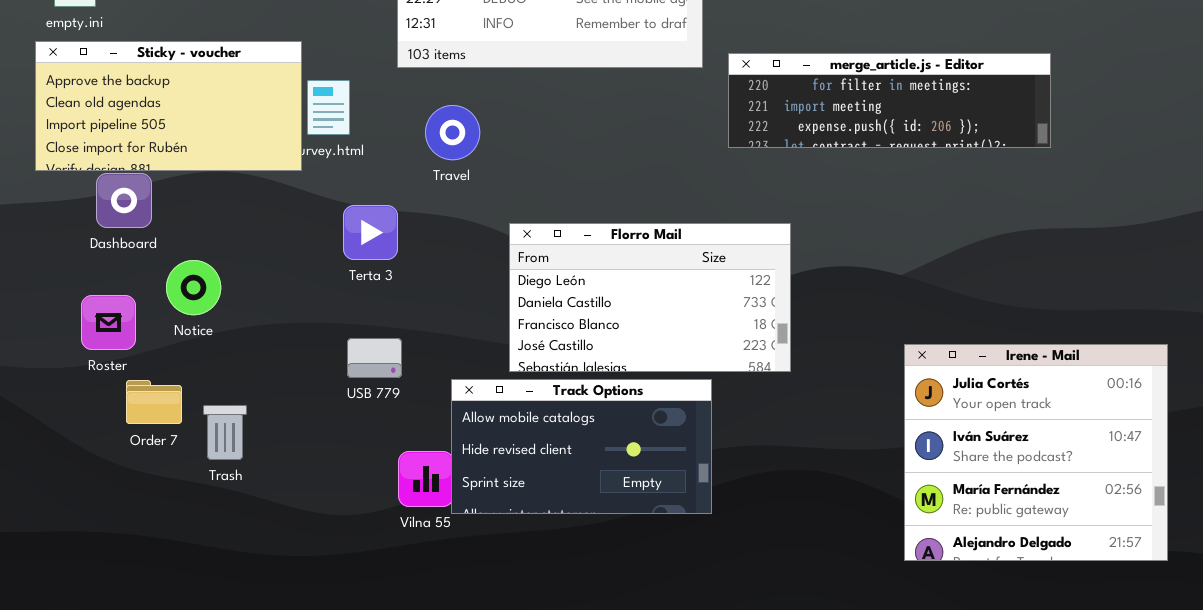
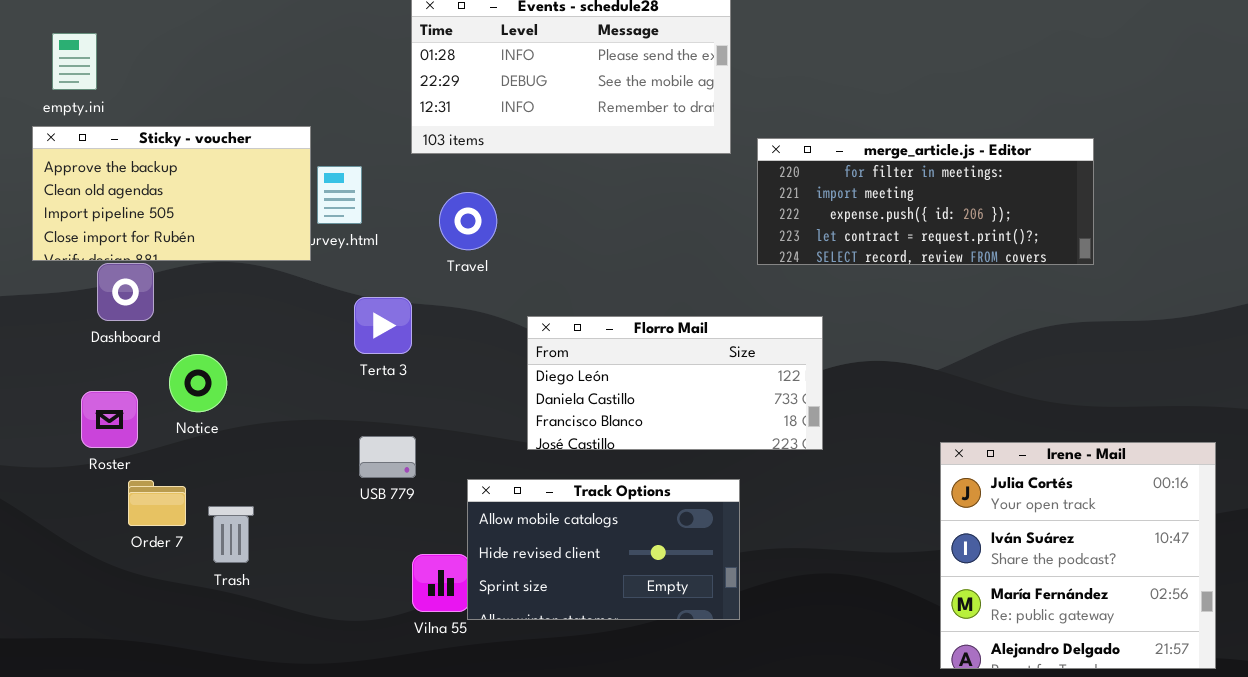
merge_article.js - Editor: [728,53,1051,148] -> [757,138,1094,265], resized
Florro Mail: [509,223,791,372] -> [527,316,823,450], resized

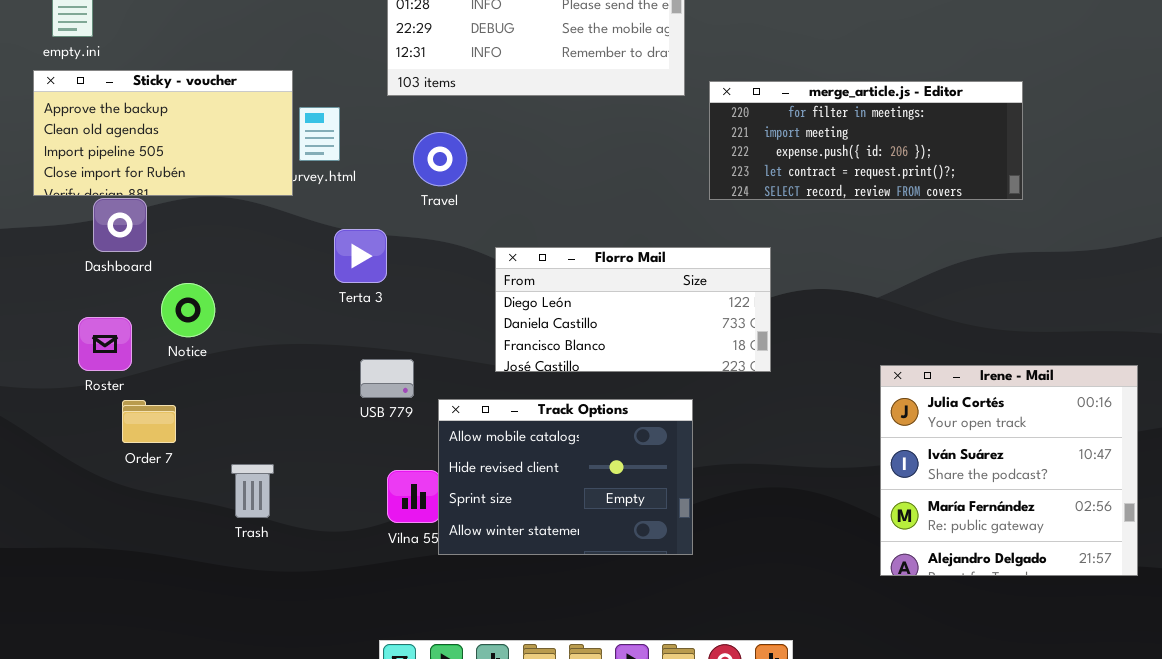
USB 779: [359,436,416,478] -> [360,359,414,398], moved
Track Options: [467,479,740,620] -> [438,399,693,555], resized
Trash: [208,506,254,563] -> [231,464,274,518], moved

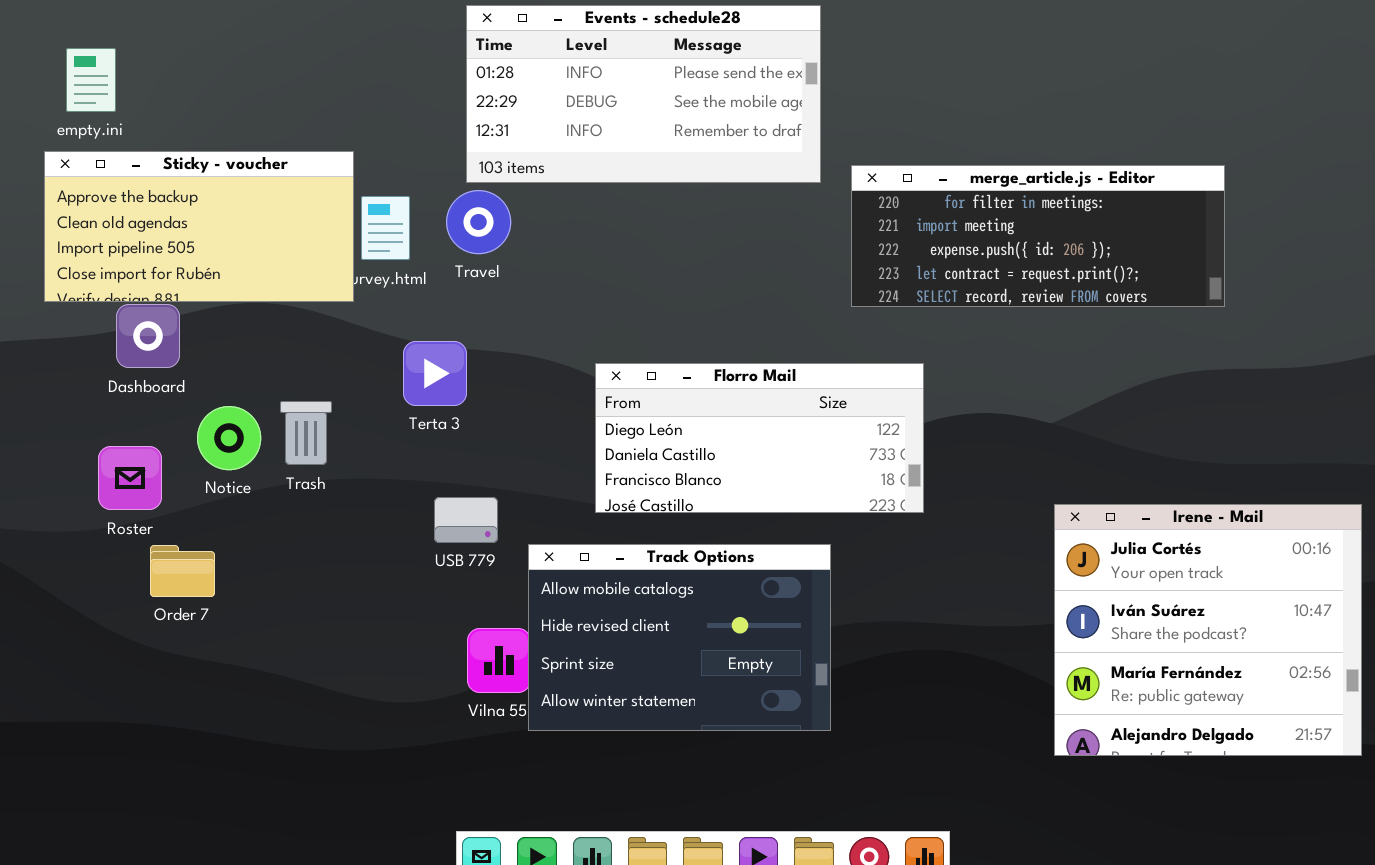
Travel: [413,132,467,186] -> [446,190,511,254], moved
Trash: [231,464,274,518] -> [280,401,332,465], moved

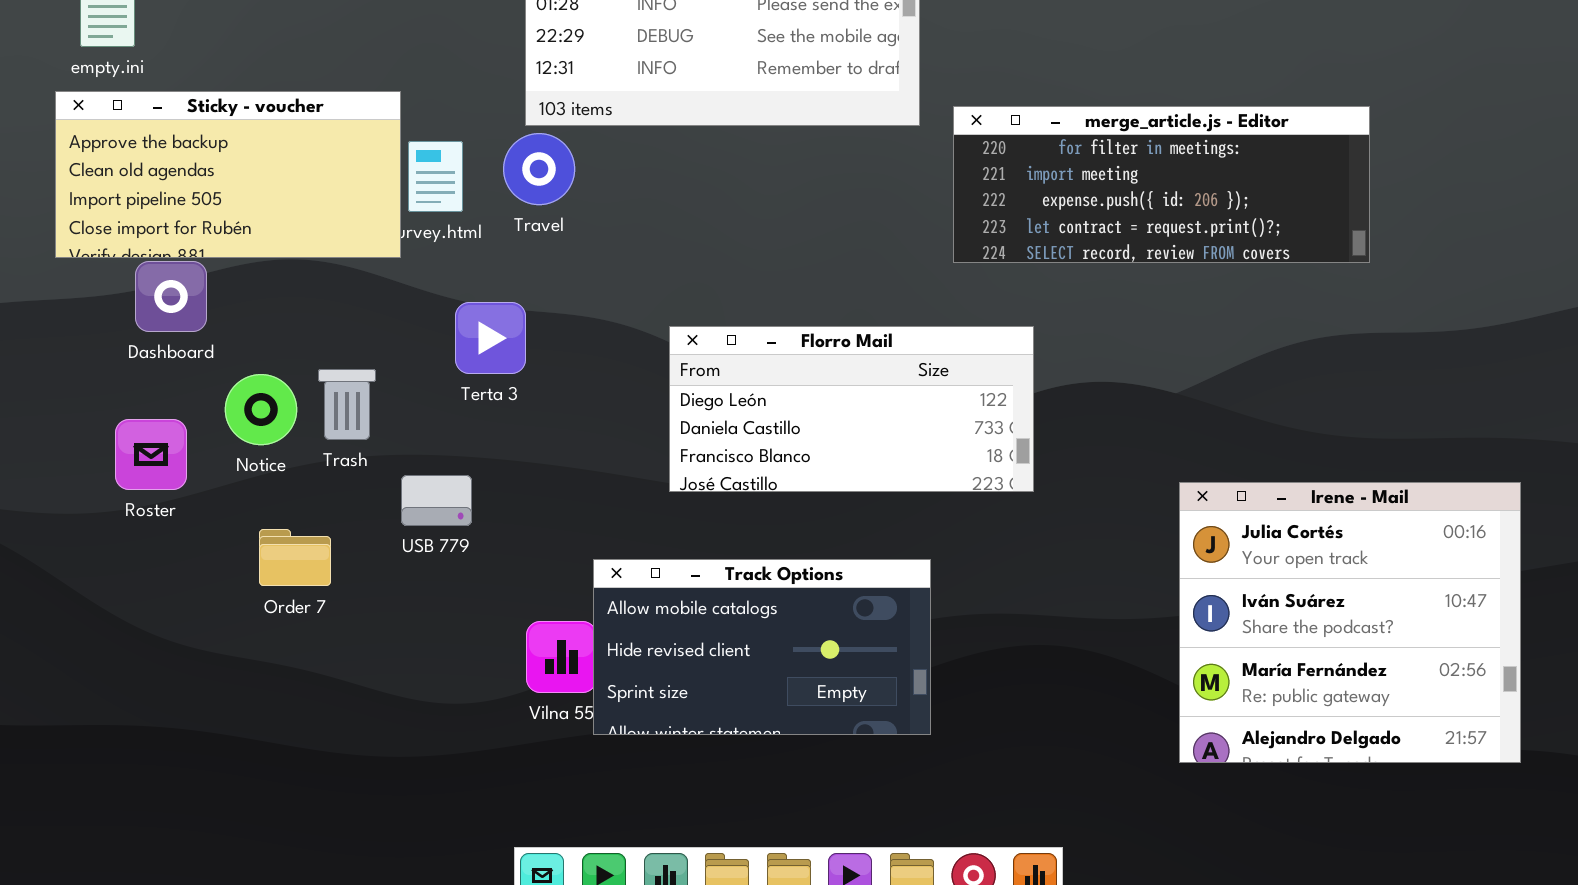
USB 779: [434,497,498,543] -> [401,475,472,526], moved
Track Options: [528,544,831,731] -> [593,559,931,735], resized
Order 7: [150,545,215,597] -> [259,529,331,586], moved

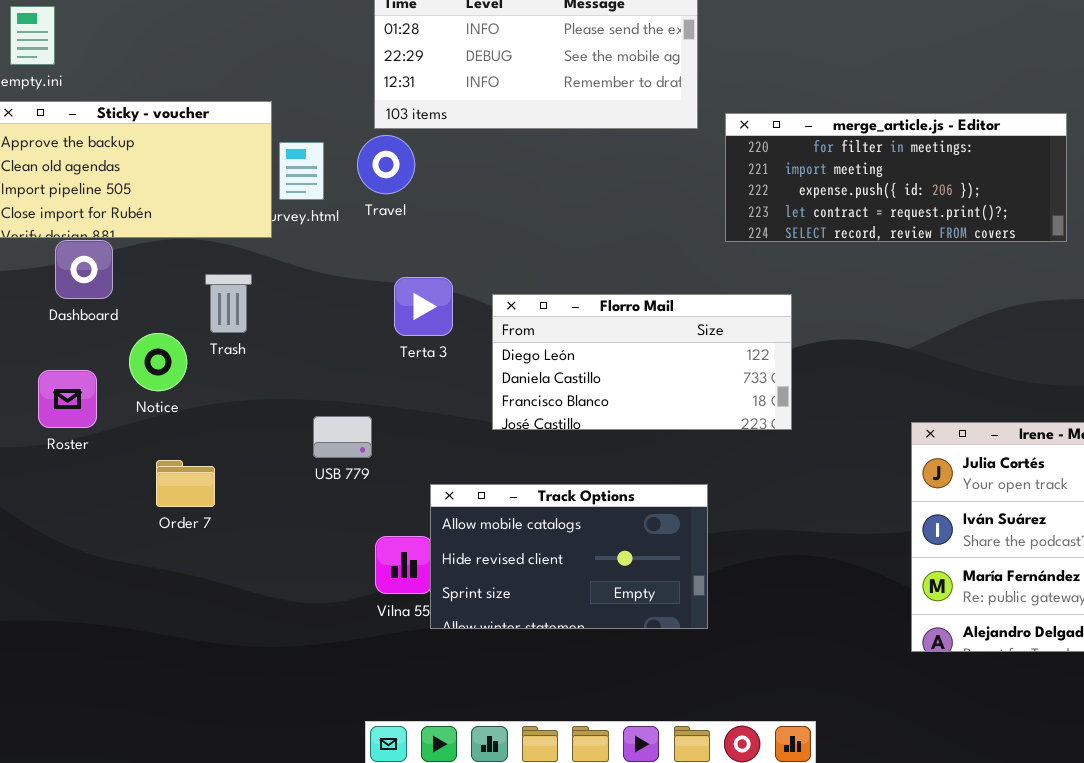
Terta 3: [455,302,526,374] -> [394,277,453,336], moved
Trash: [318,369,376,440] -> [205,274,252,333], moved
USB 779: [401,475,472,526] -> [313,416,372,458], moved

